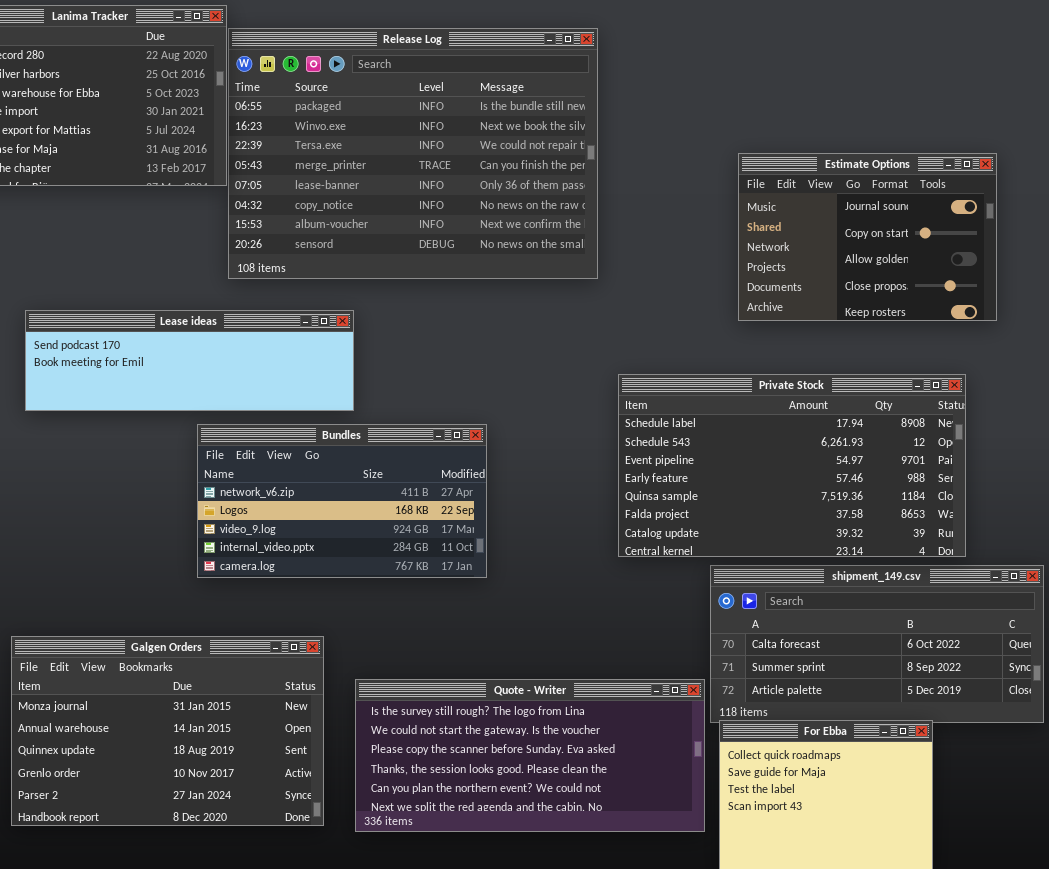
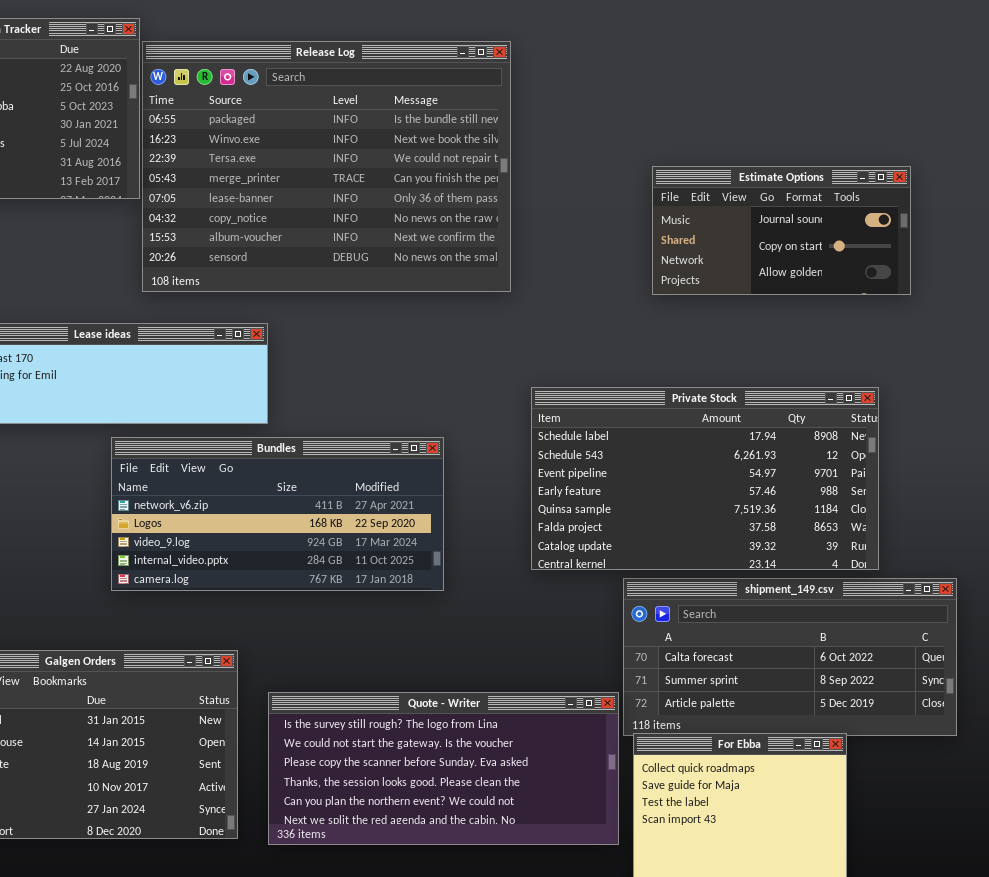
Estimate Options: [738,153,997,321] -> [652,166,911,295], resized
Bundles: [197,424,487,578] -> [111,437,444,591], resized

